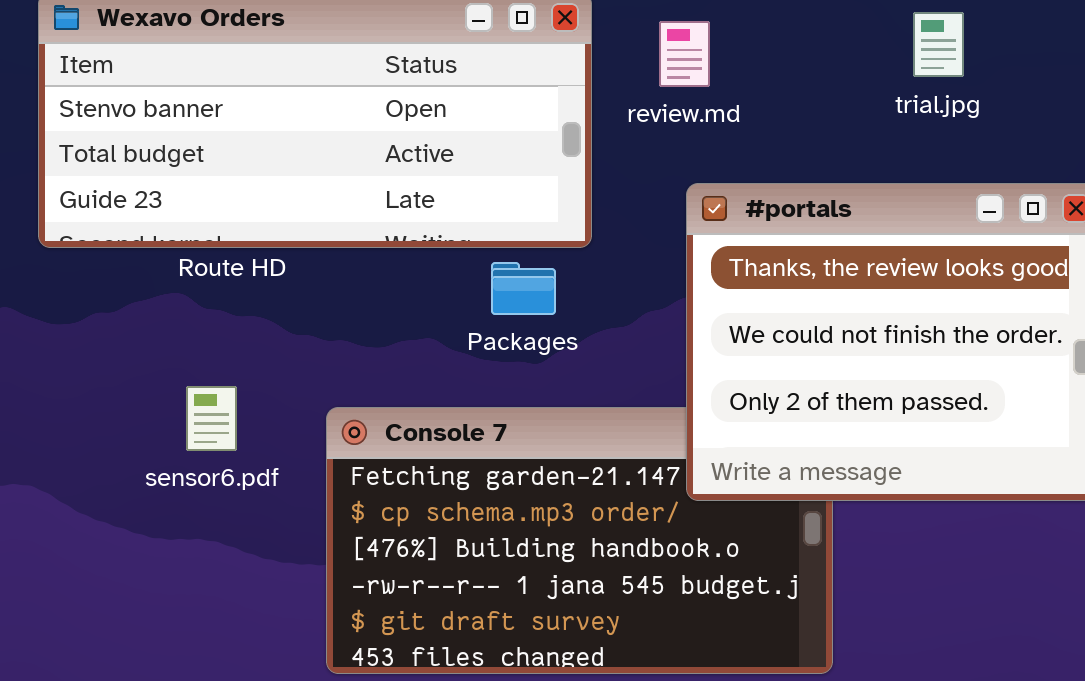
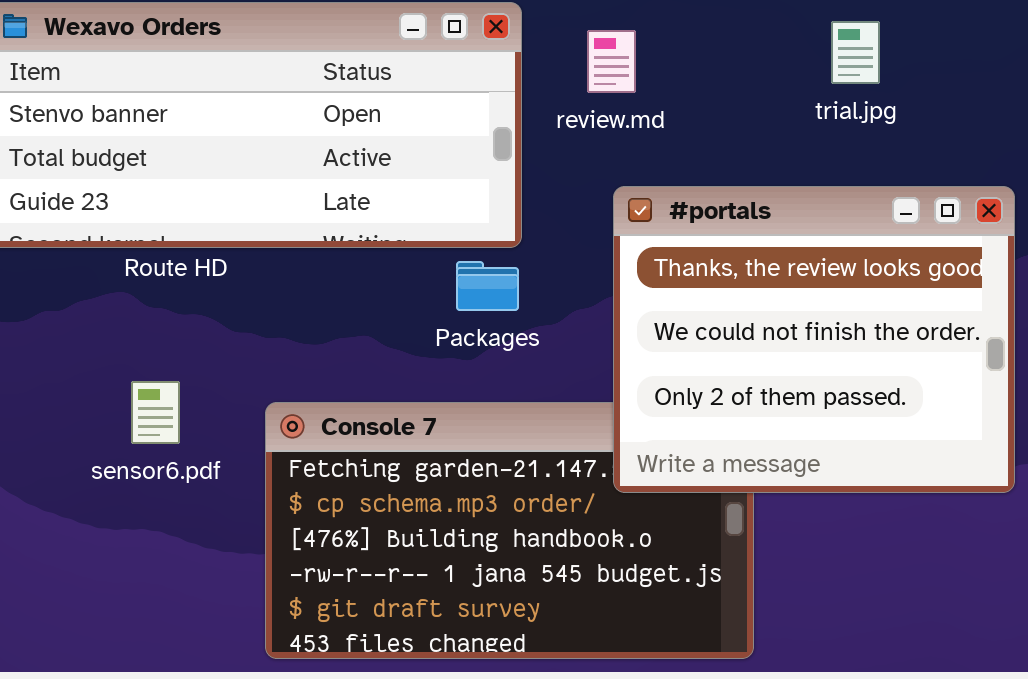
Packages: [491,262,556,315] -> [456,261,519,311], moved

